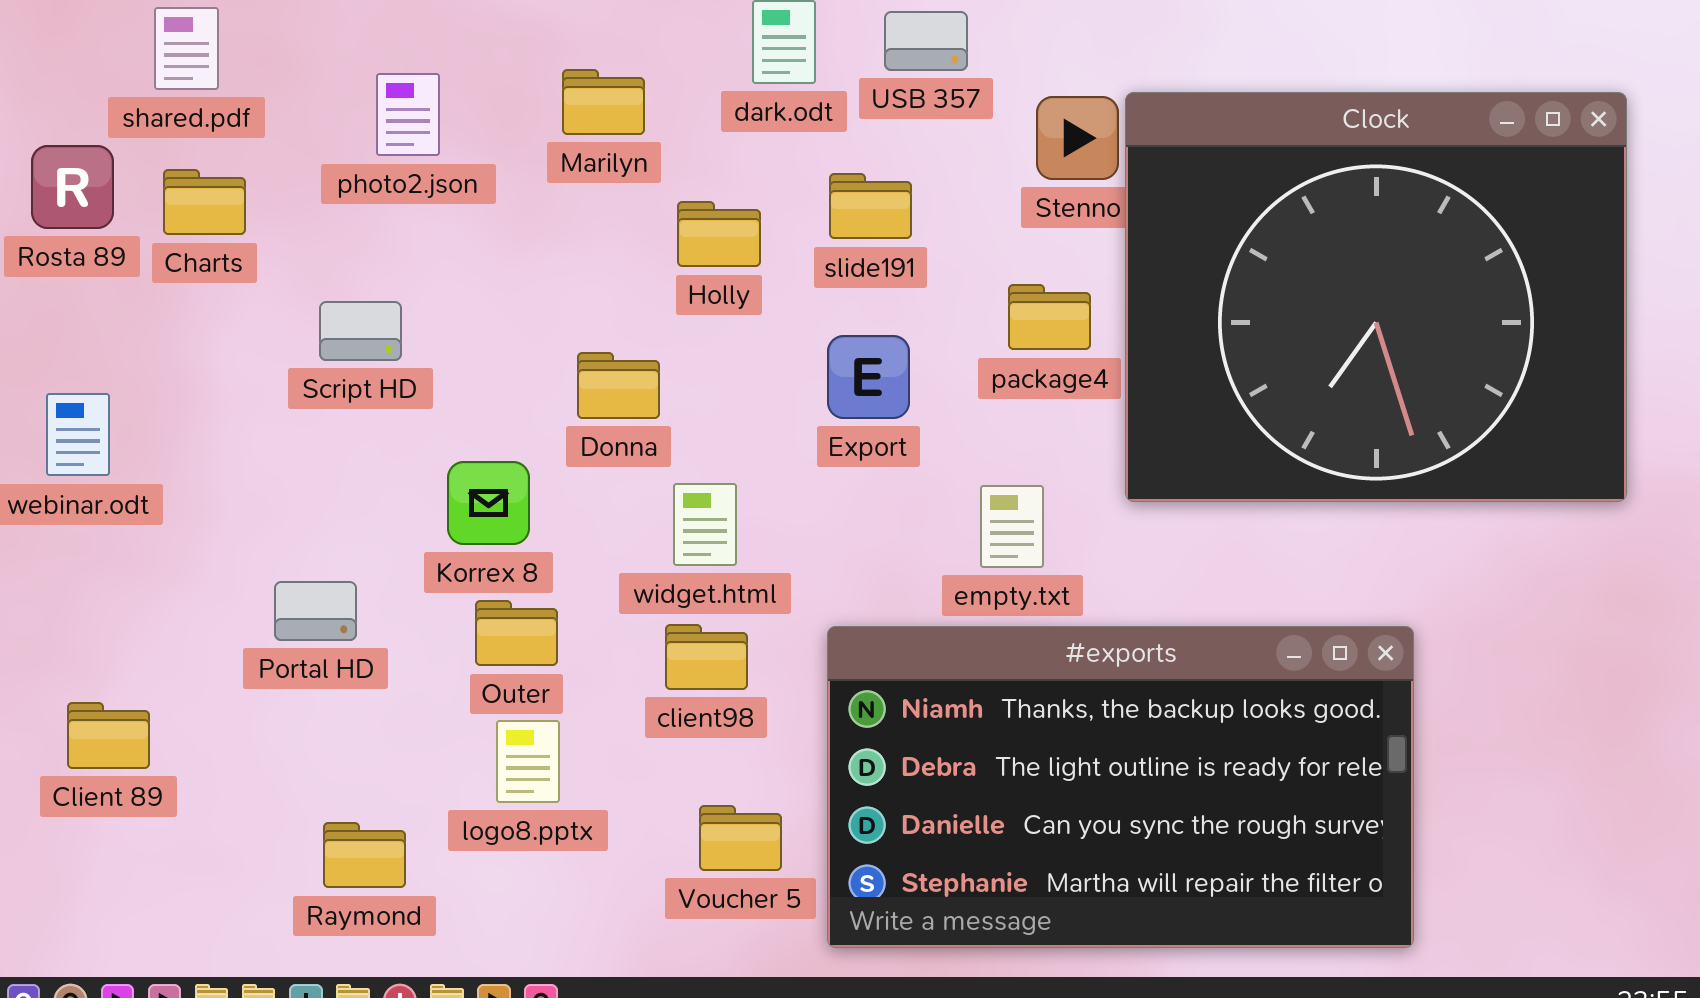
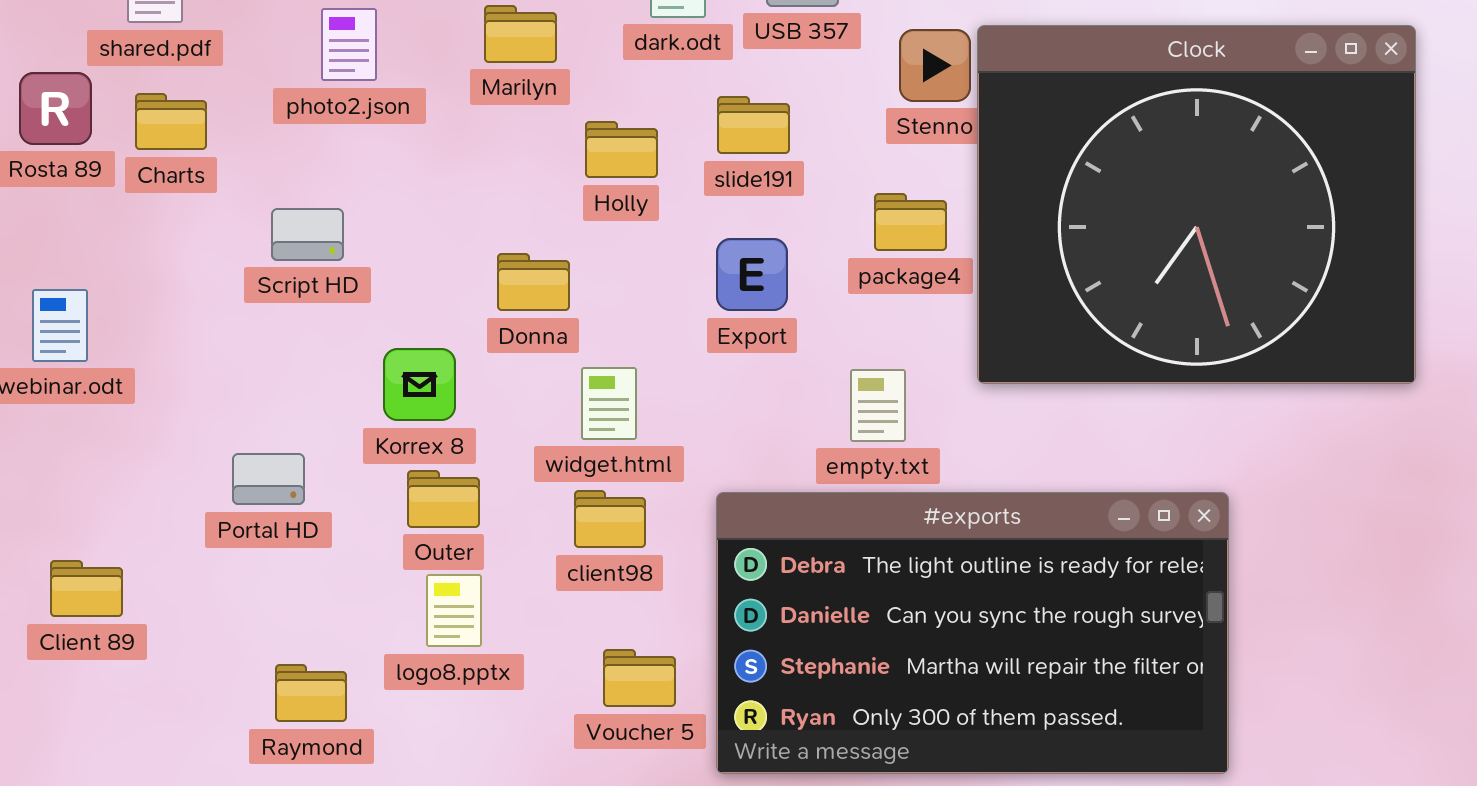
#exports: [827,626,1414,948] -> [716,492,1229,774], scrolled down 1 row

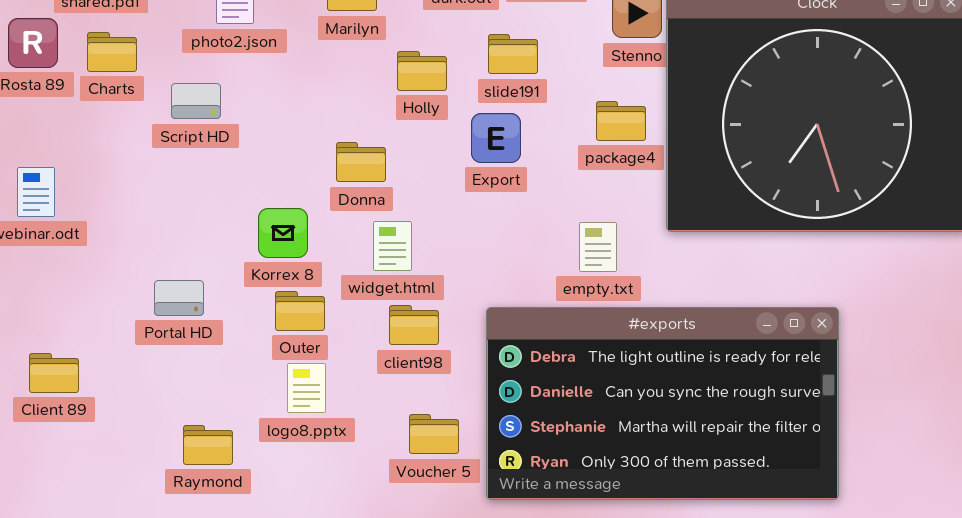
Script HD: [271,208,344,261] -> [171,83,221,119], moved
Export: [716,238,788,311] -> [471,113,521,163], moved
widget.html: [581,367,637,440] -> [373,221,412,271], moved

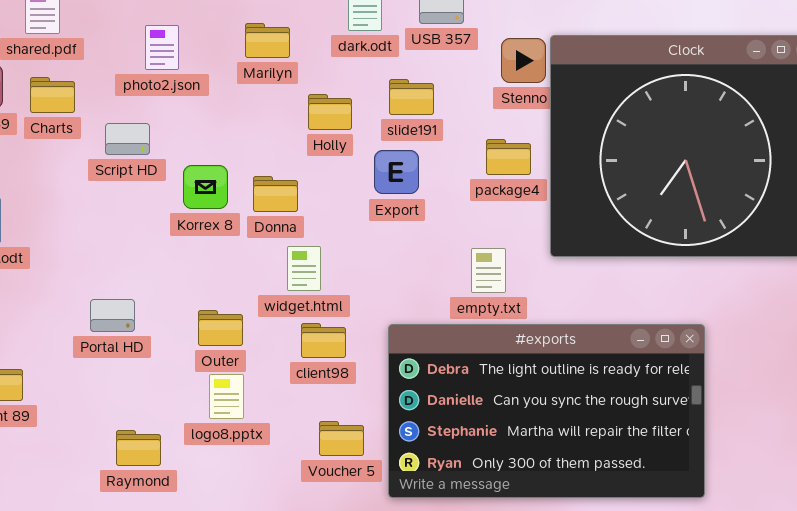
Korrex 8: [258,208,308,258] -> [183,165,228,209], moved

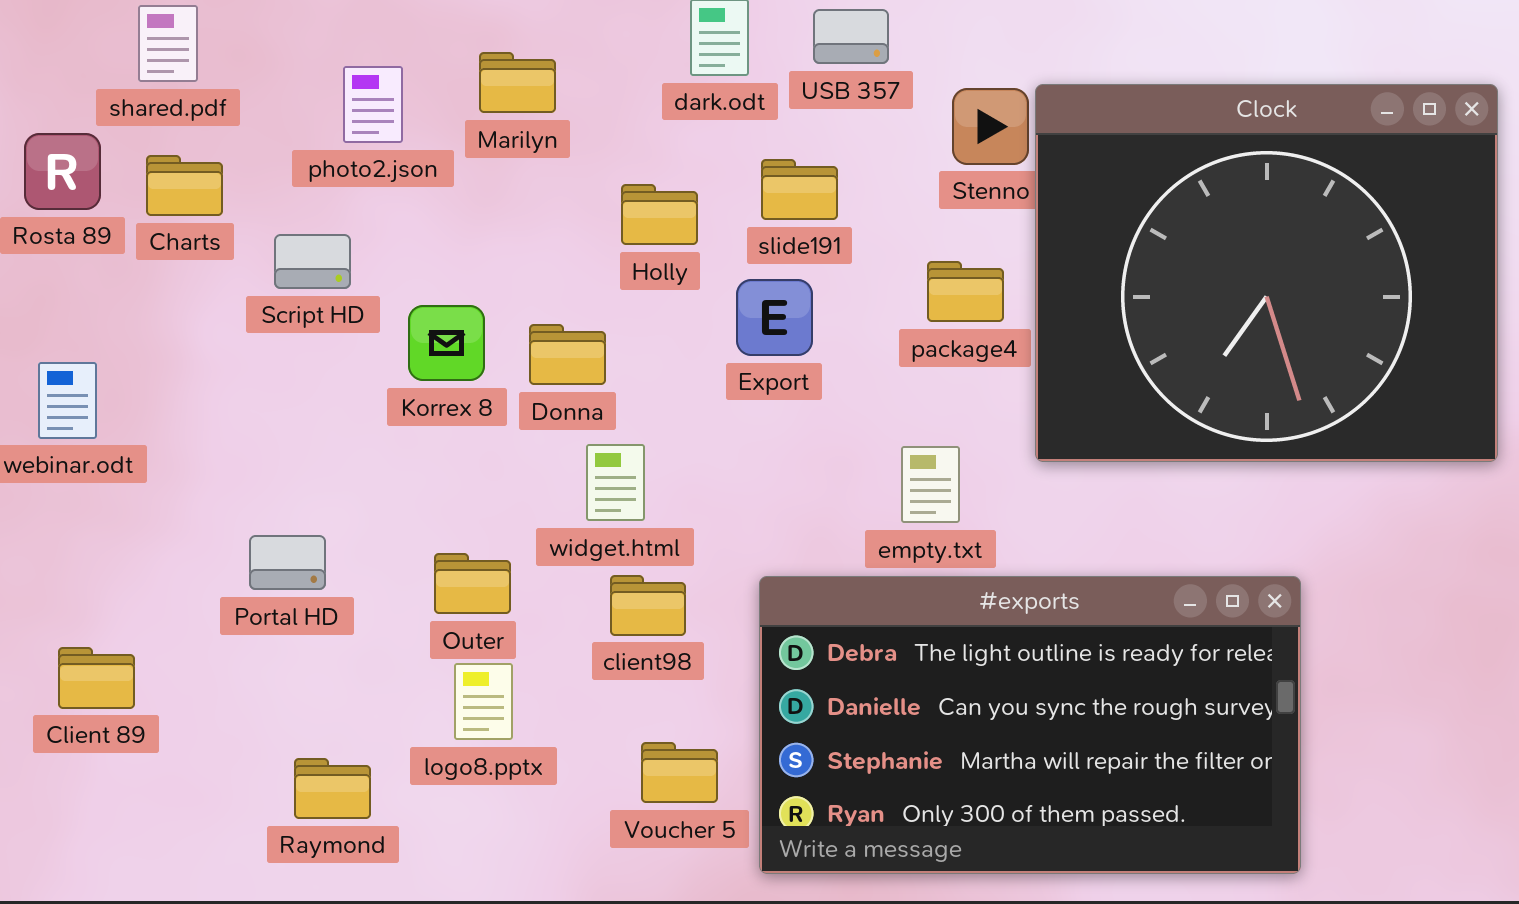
Marilyn: [245,23,290,58] -> [479,52,556,113], moved

